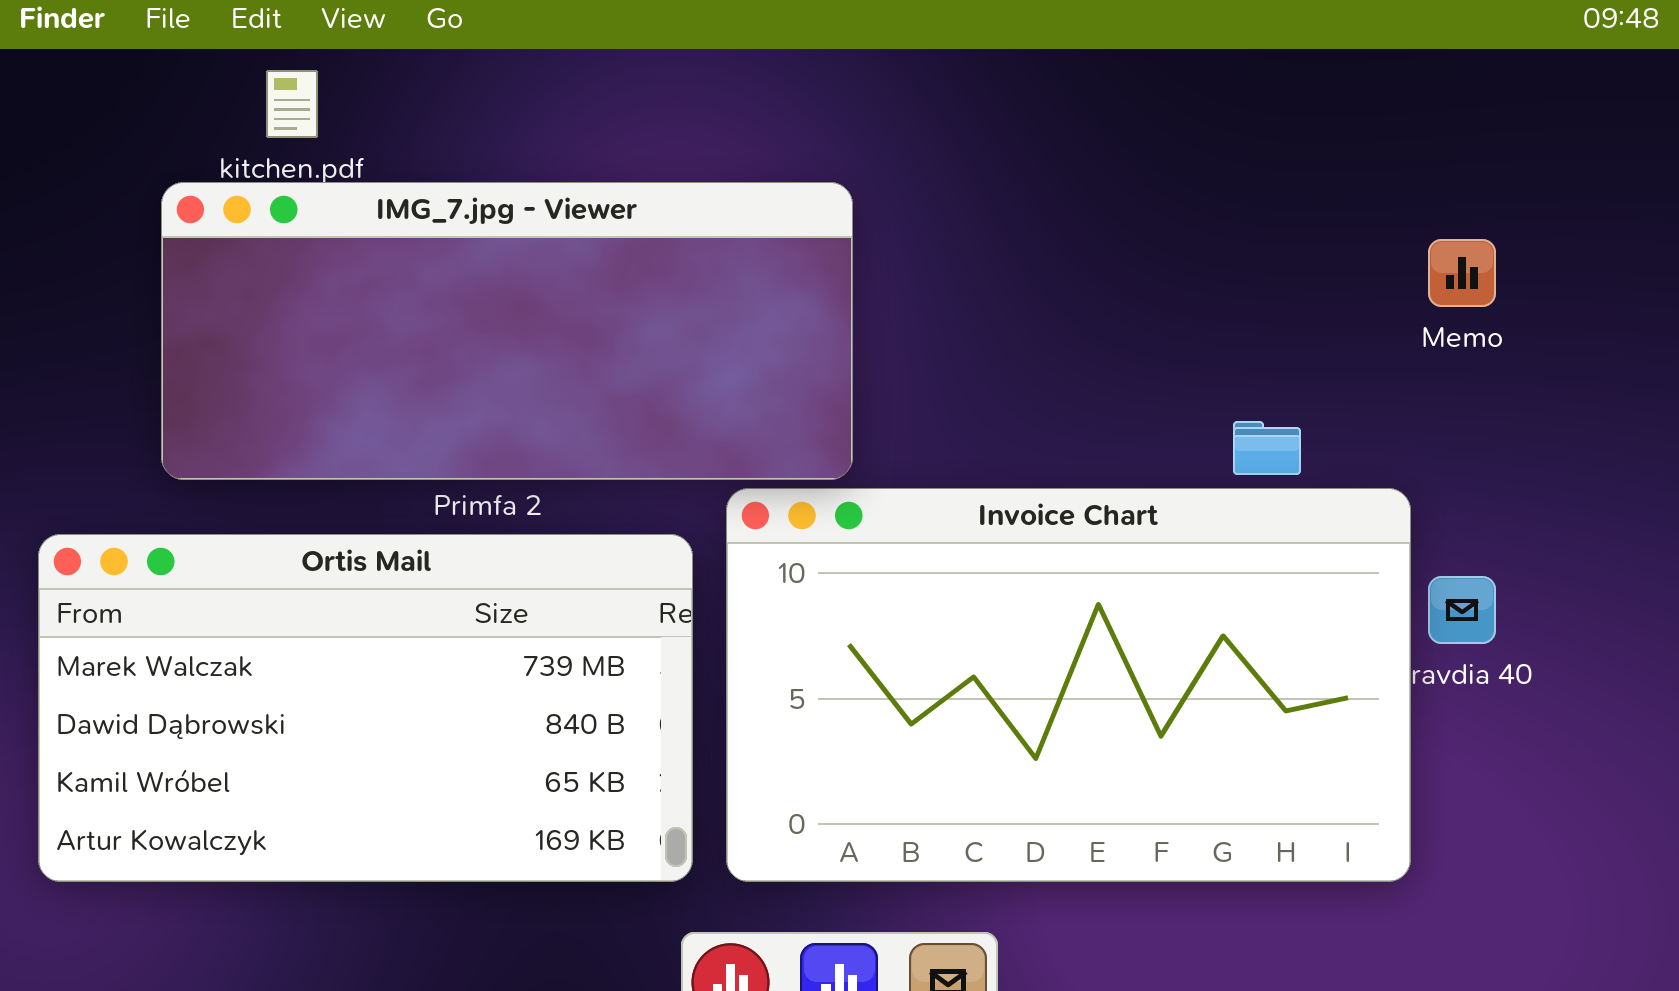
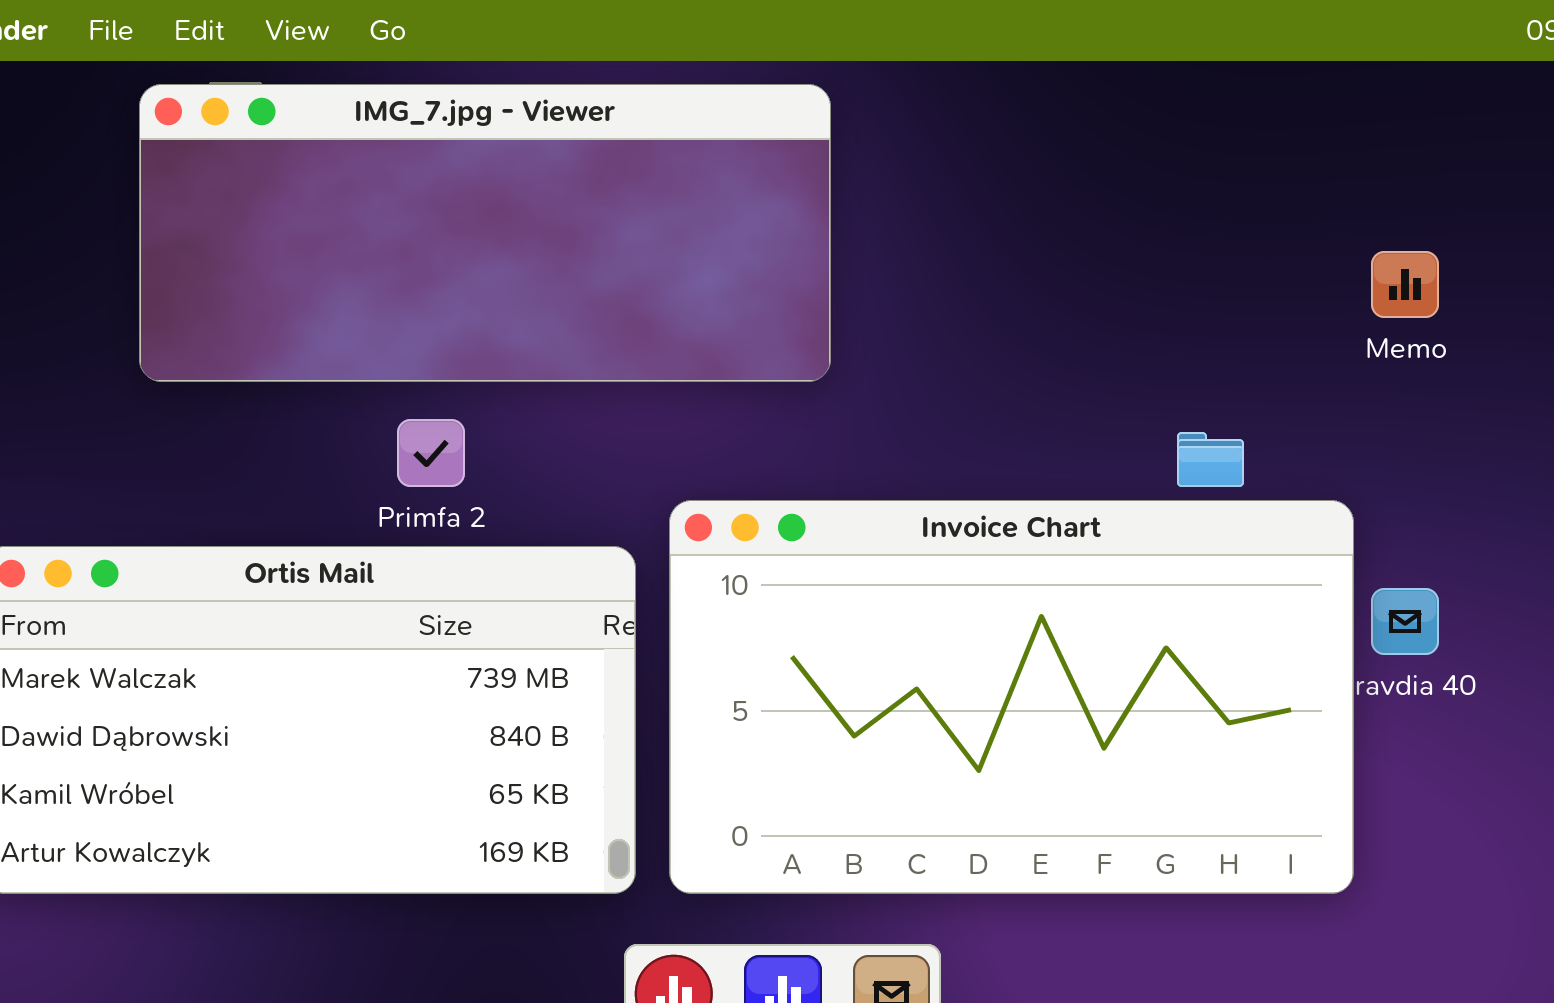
IMG_7.jpg - Viewer: [161,182,853,480] -> [139,84,831,382], moved

